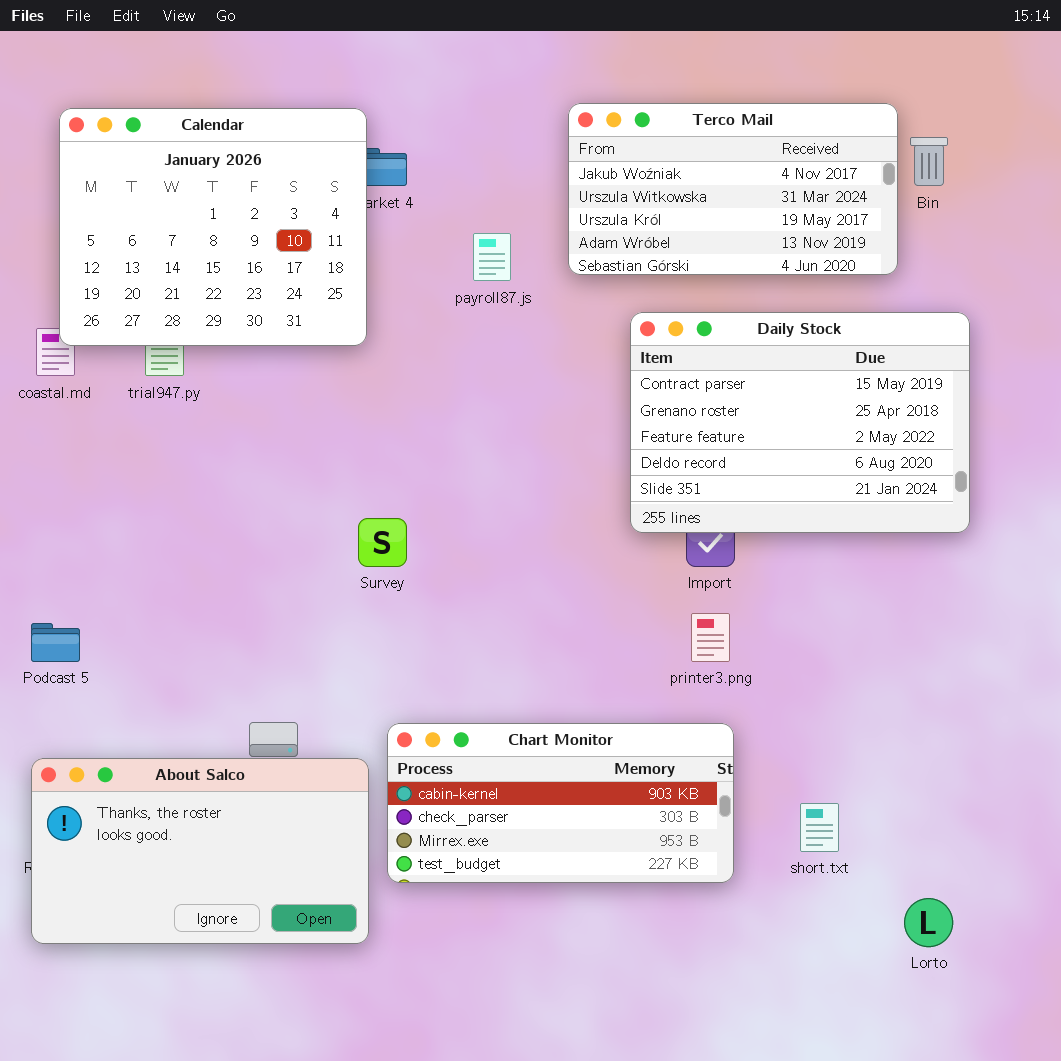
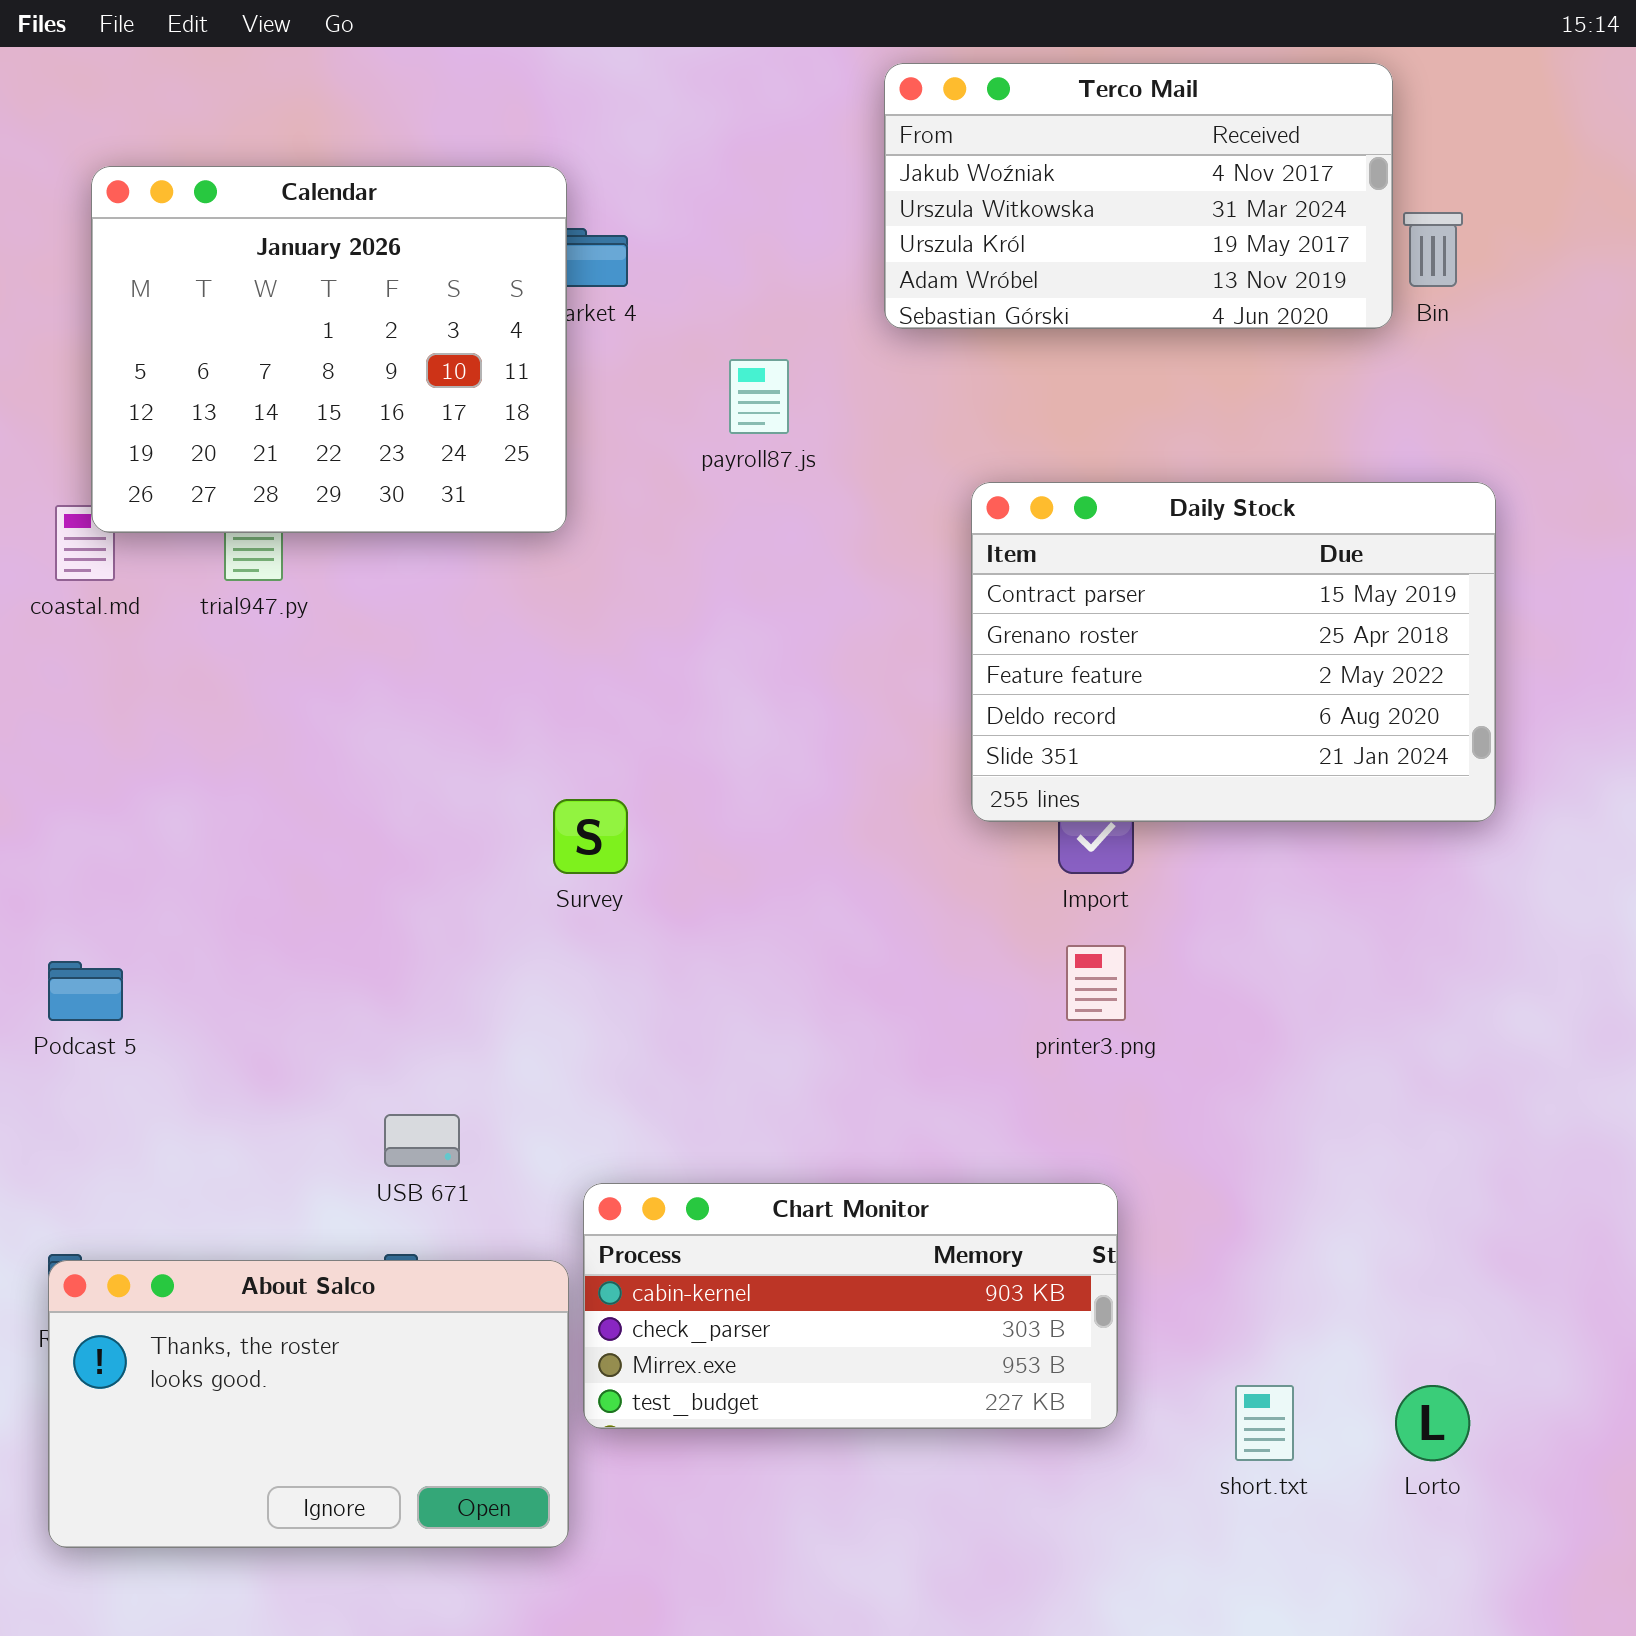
Terco Mail: [568,103,898,275] -> [884,63,1393,329], moved
Chart Monitor: [387,723,734,883] -> [583,1183,1118,1429], moved
About Salco: [31,758,369,944] -> [48,1260,569,1548], moved
short.txt: [800,803,839,852] -> [1235,1385,1294,1461], moved

